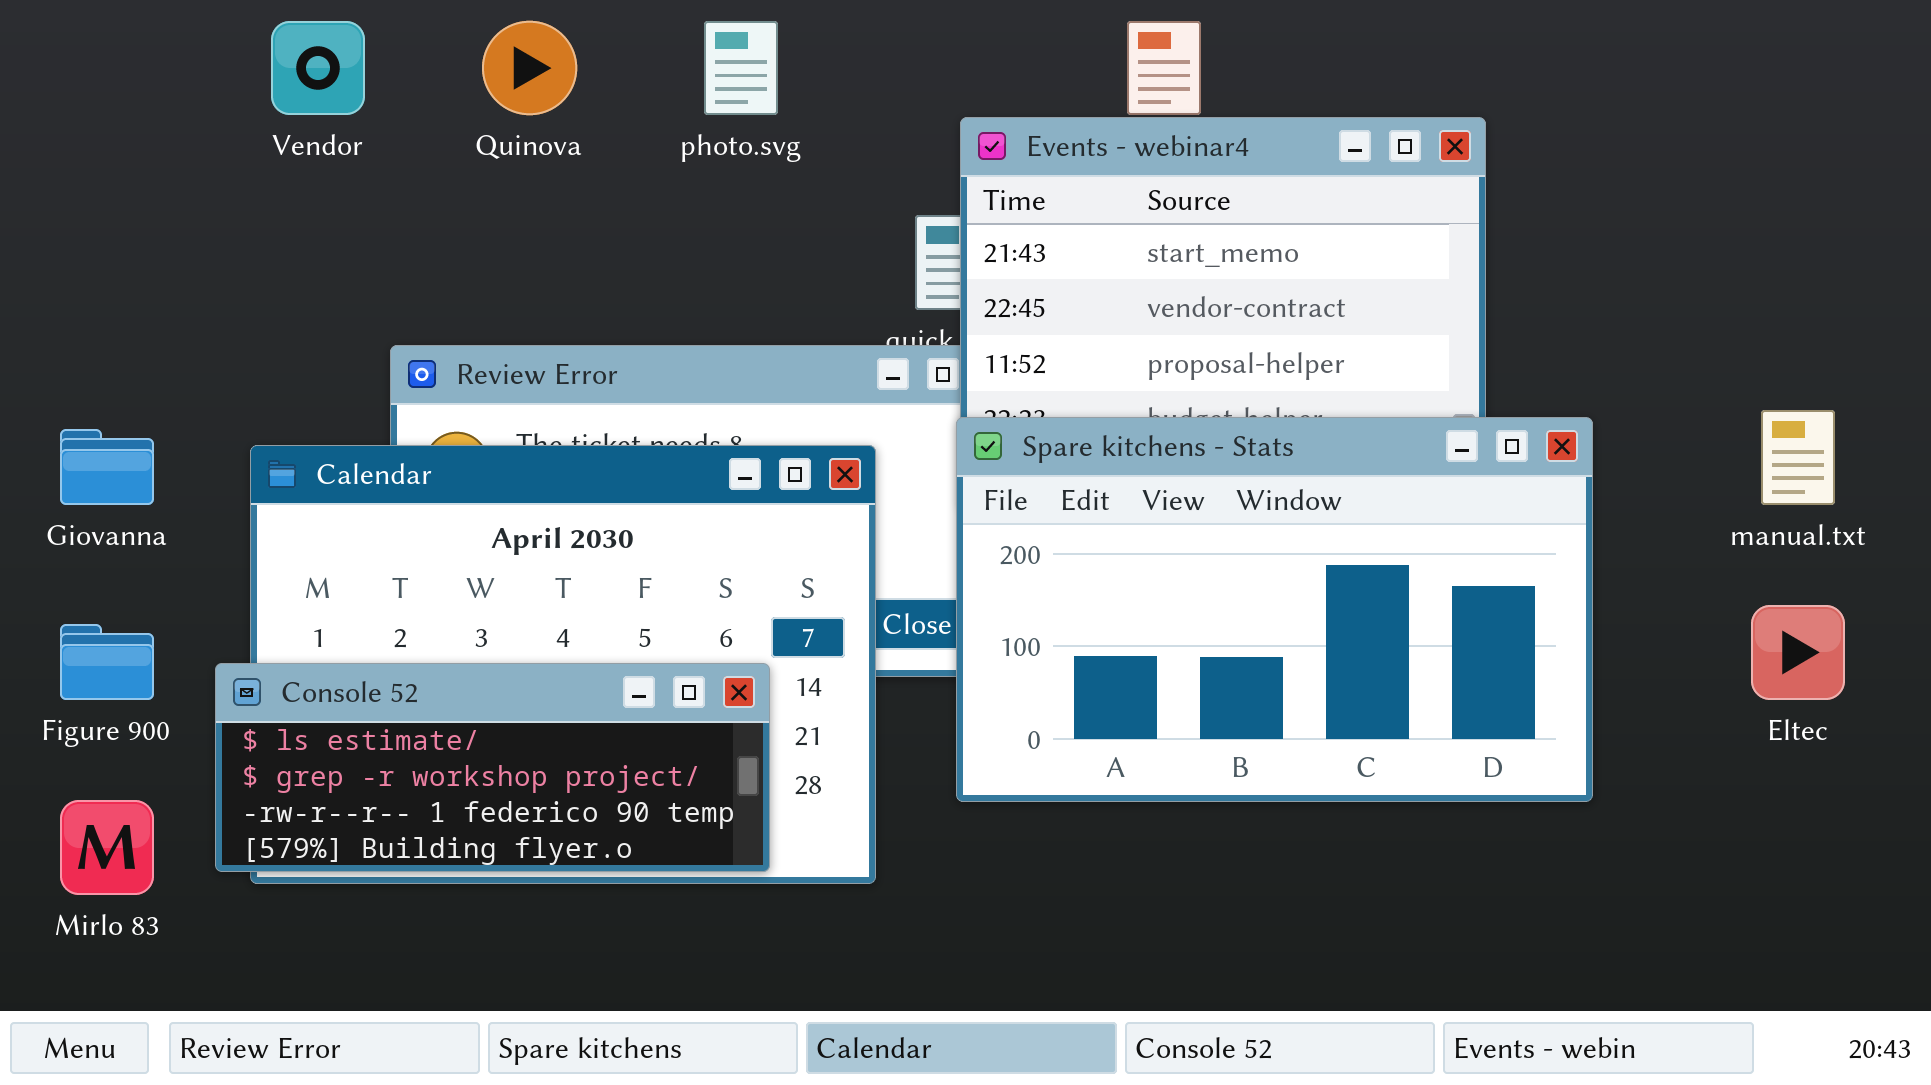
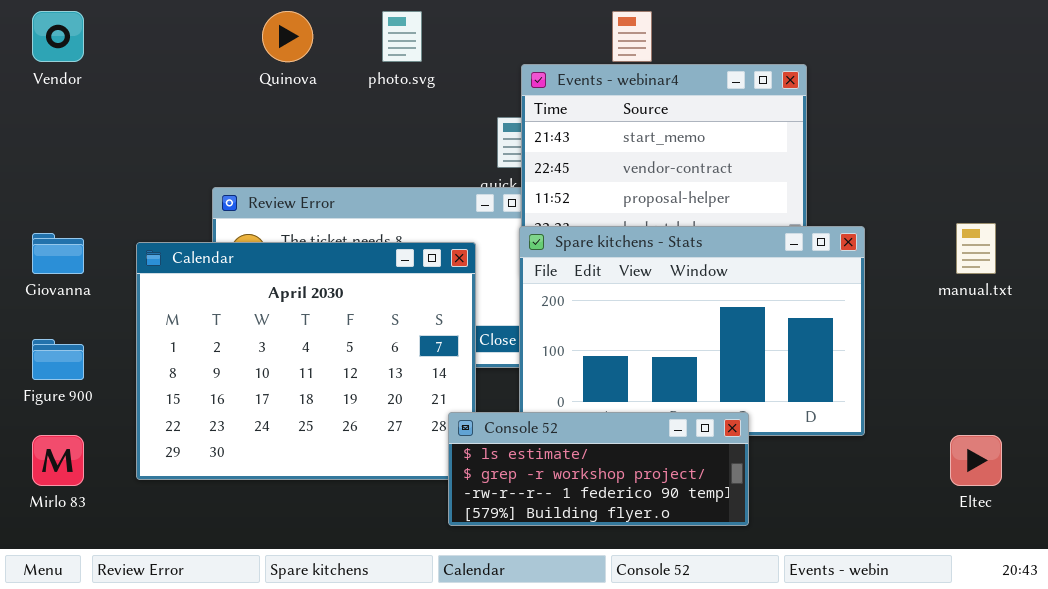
Vendor: [271,21,365,115] -> [32,11,84,62], moved
Eltec: [1751,605,1845,700] -> [950,435,1002,486], moved
Console 52: [215,663,770,872] -> [448,412,749,526], moved

